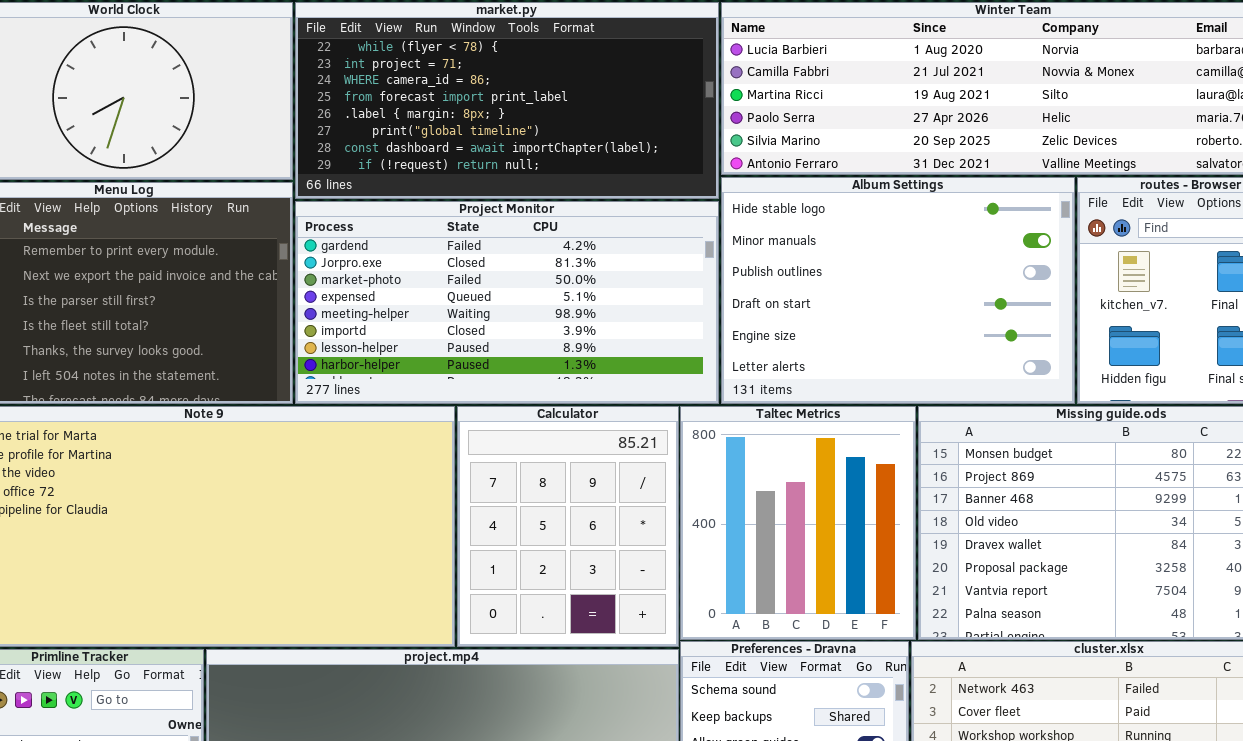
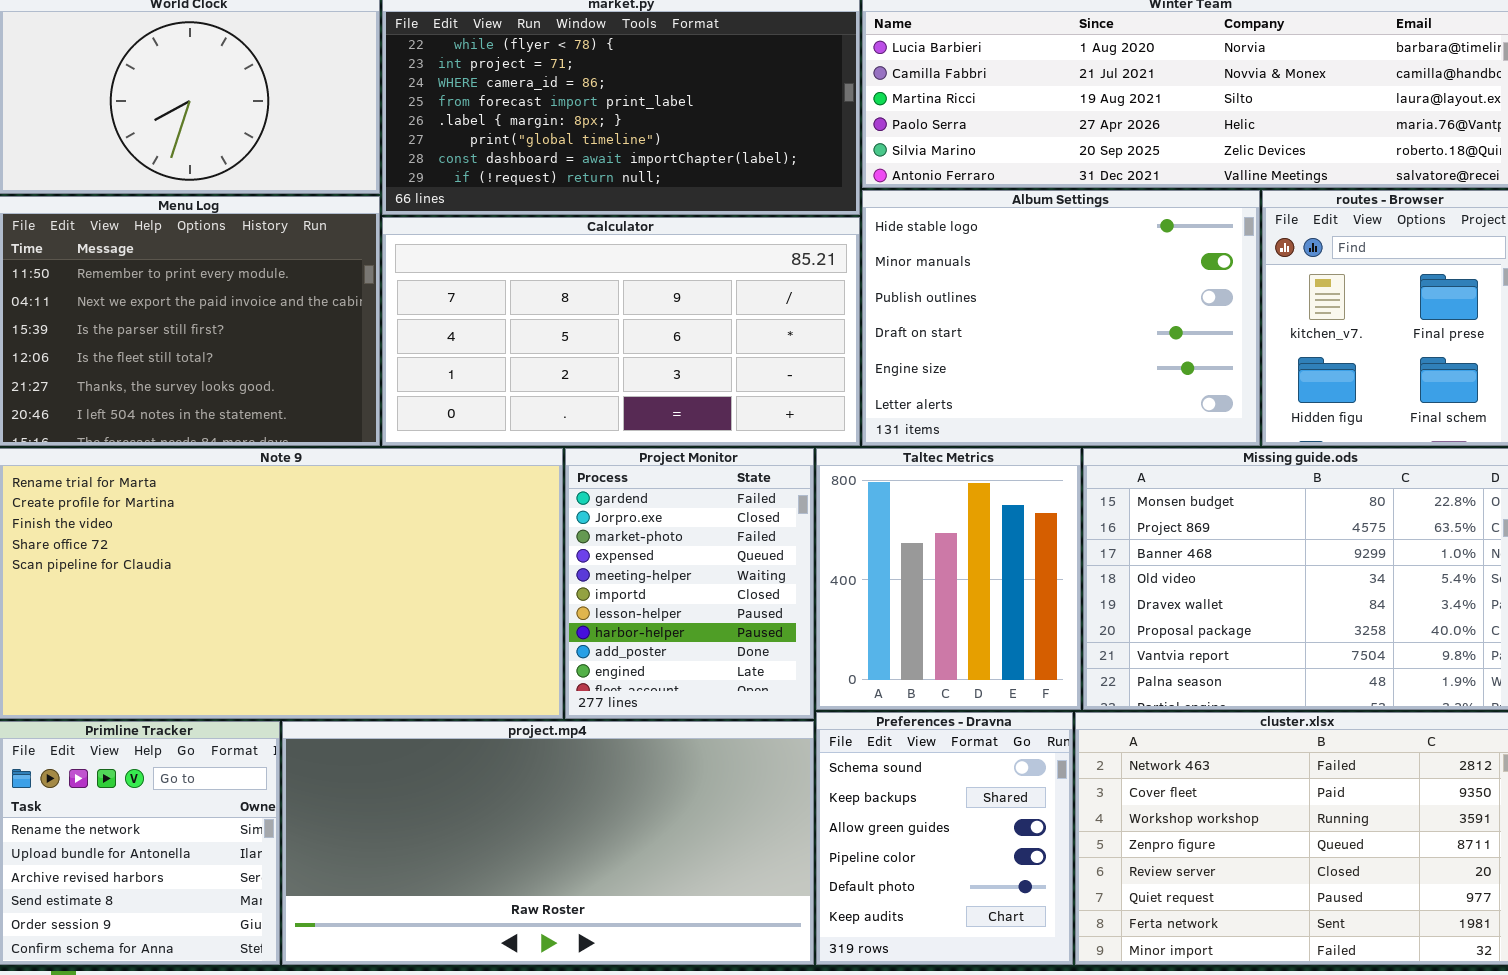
Project Monitor: [295,201,719,404] -> [565,448,814,719], moved, resized
Calculator: [457,406,679,647] -> [382,217,860,446], moved, resized

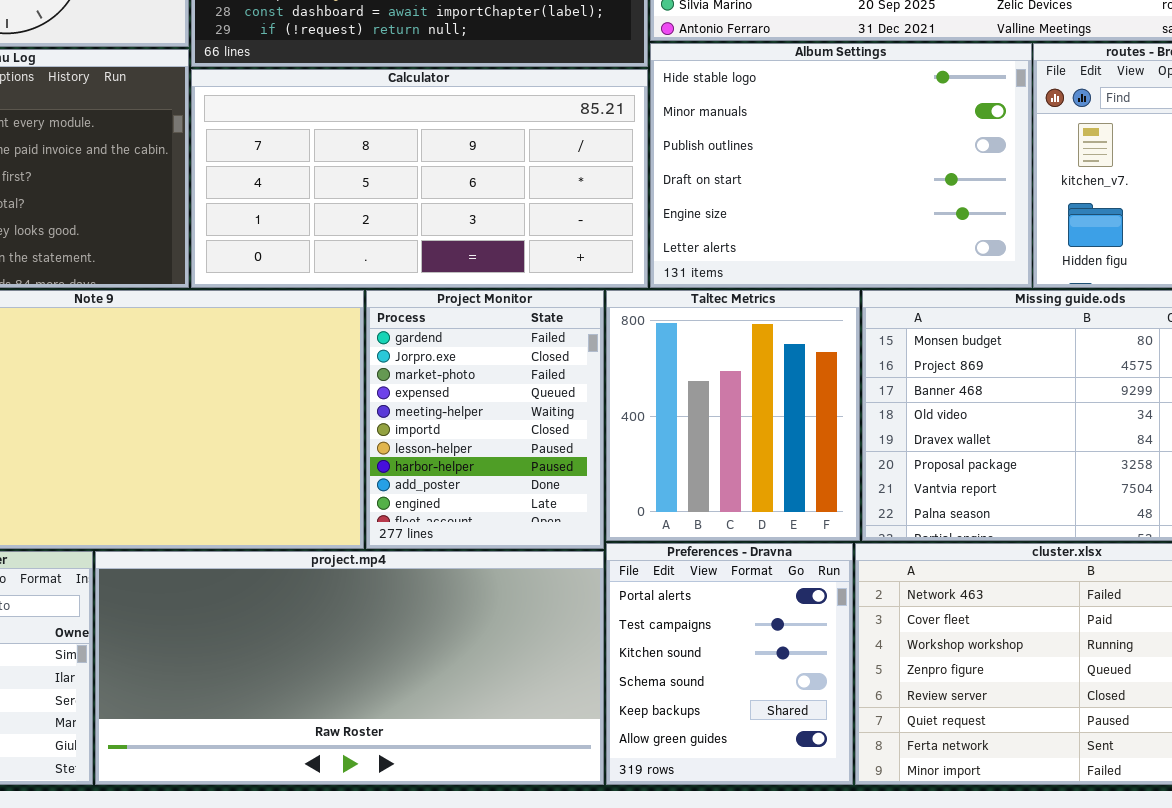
Preferences - Dravna: [816,712,1073,965] -> [606,543,853,785], scrolled up 3 rows

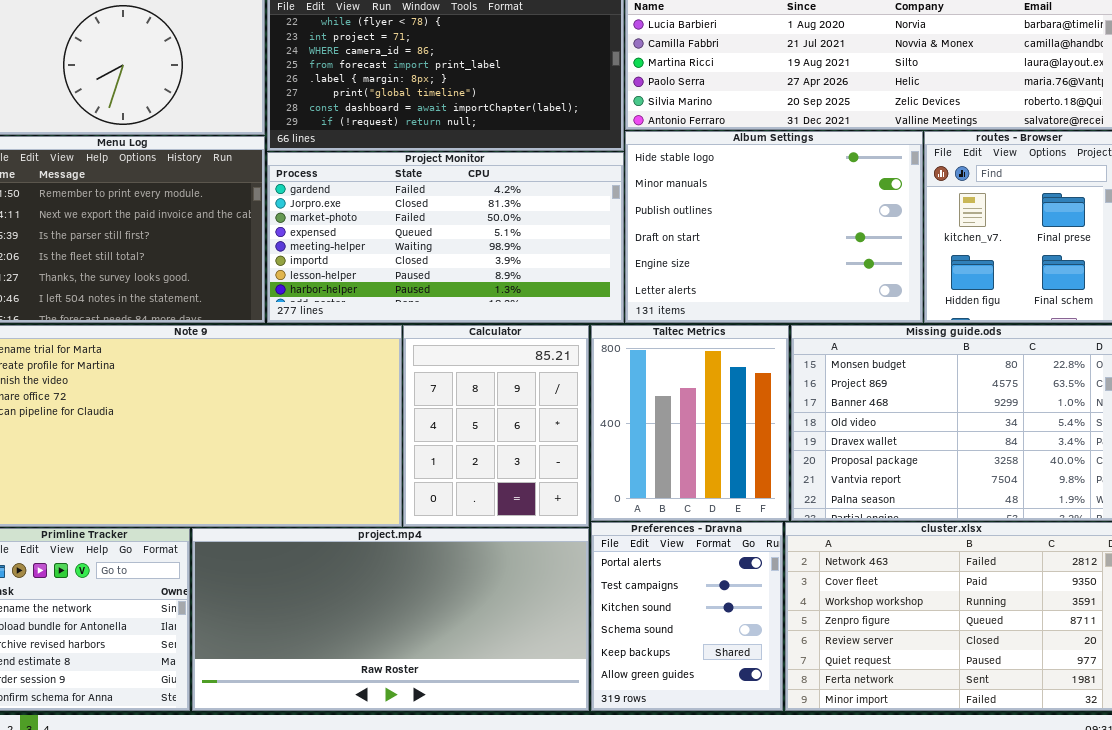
Calculator: [191,69,648,288] -> [403,325,589,527], moved, resized
Project Monitor: [366,290,604,549] -> [267,152,624,323], moved, resized

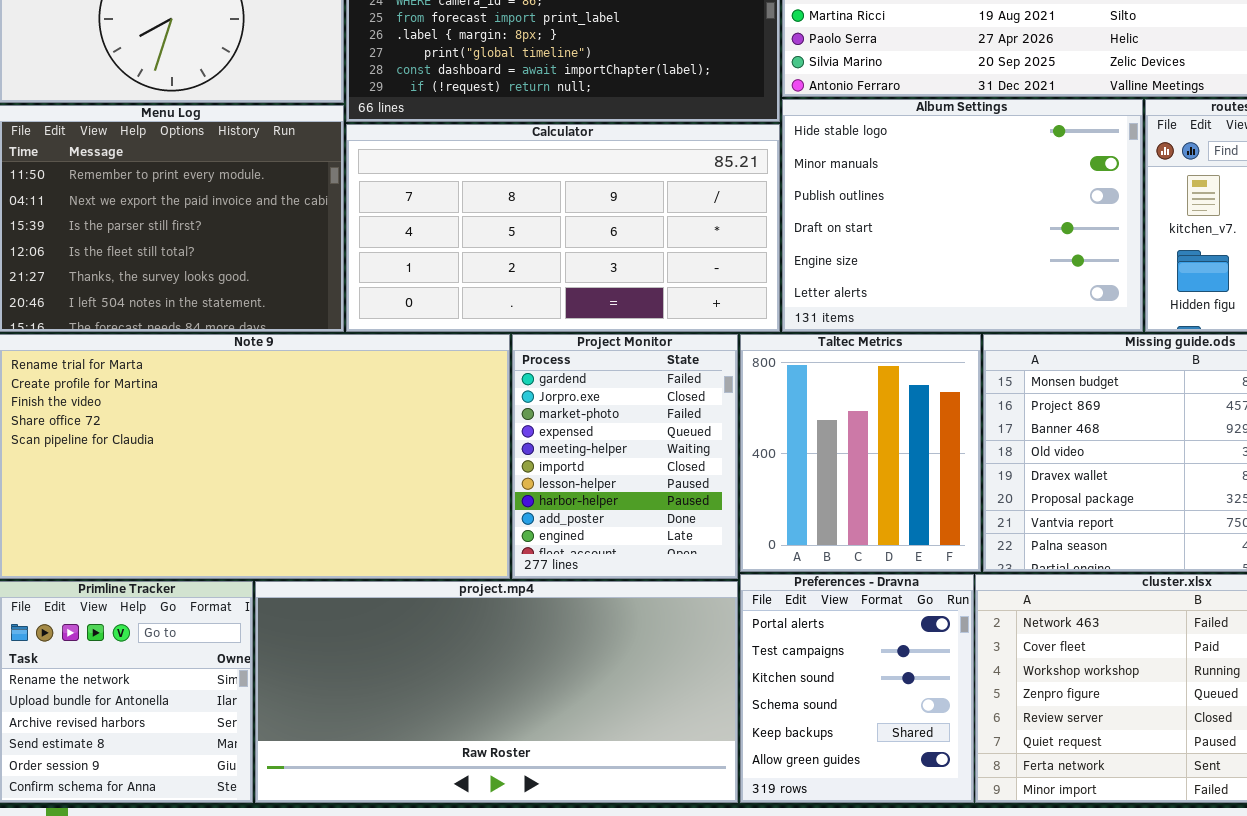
Project Monitor: [267,152,624,323] -> [512,334,738,579], moved, resized
Calculator: [403,325,589,527] -> [346,124,780,332], moved, resized

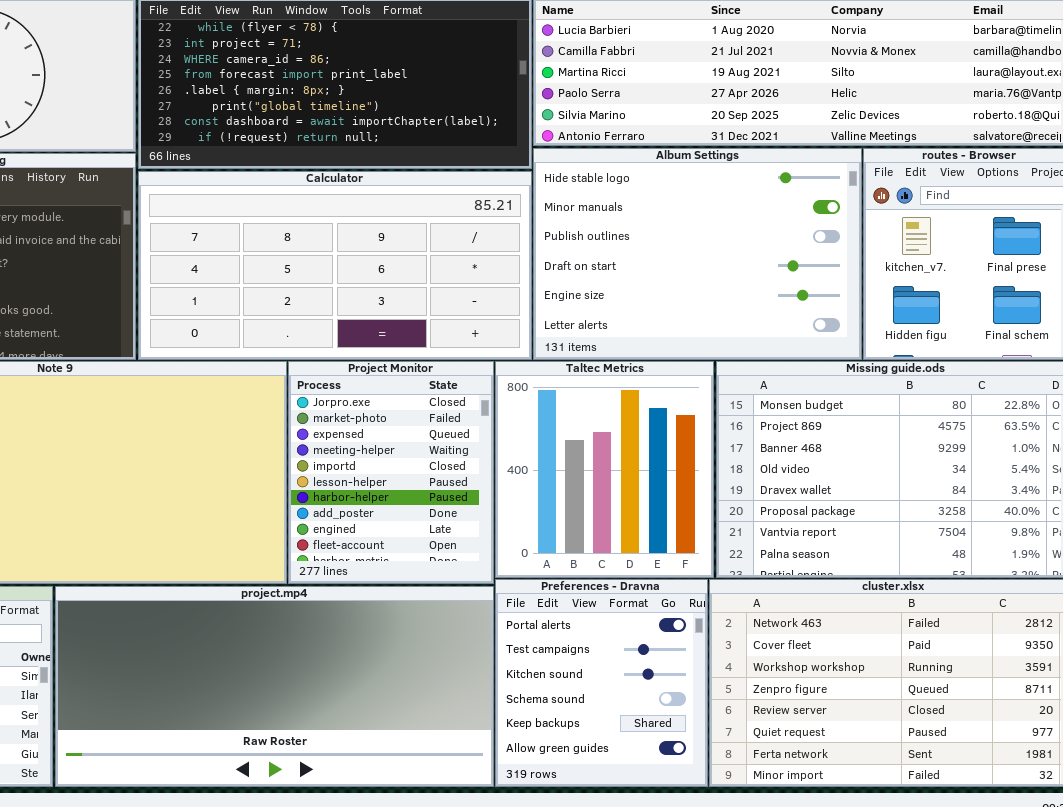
Project Monitor: [512,334,738,579] -> [288,361,494,584], scrolled down 1 row

